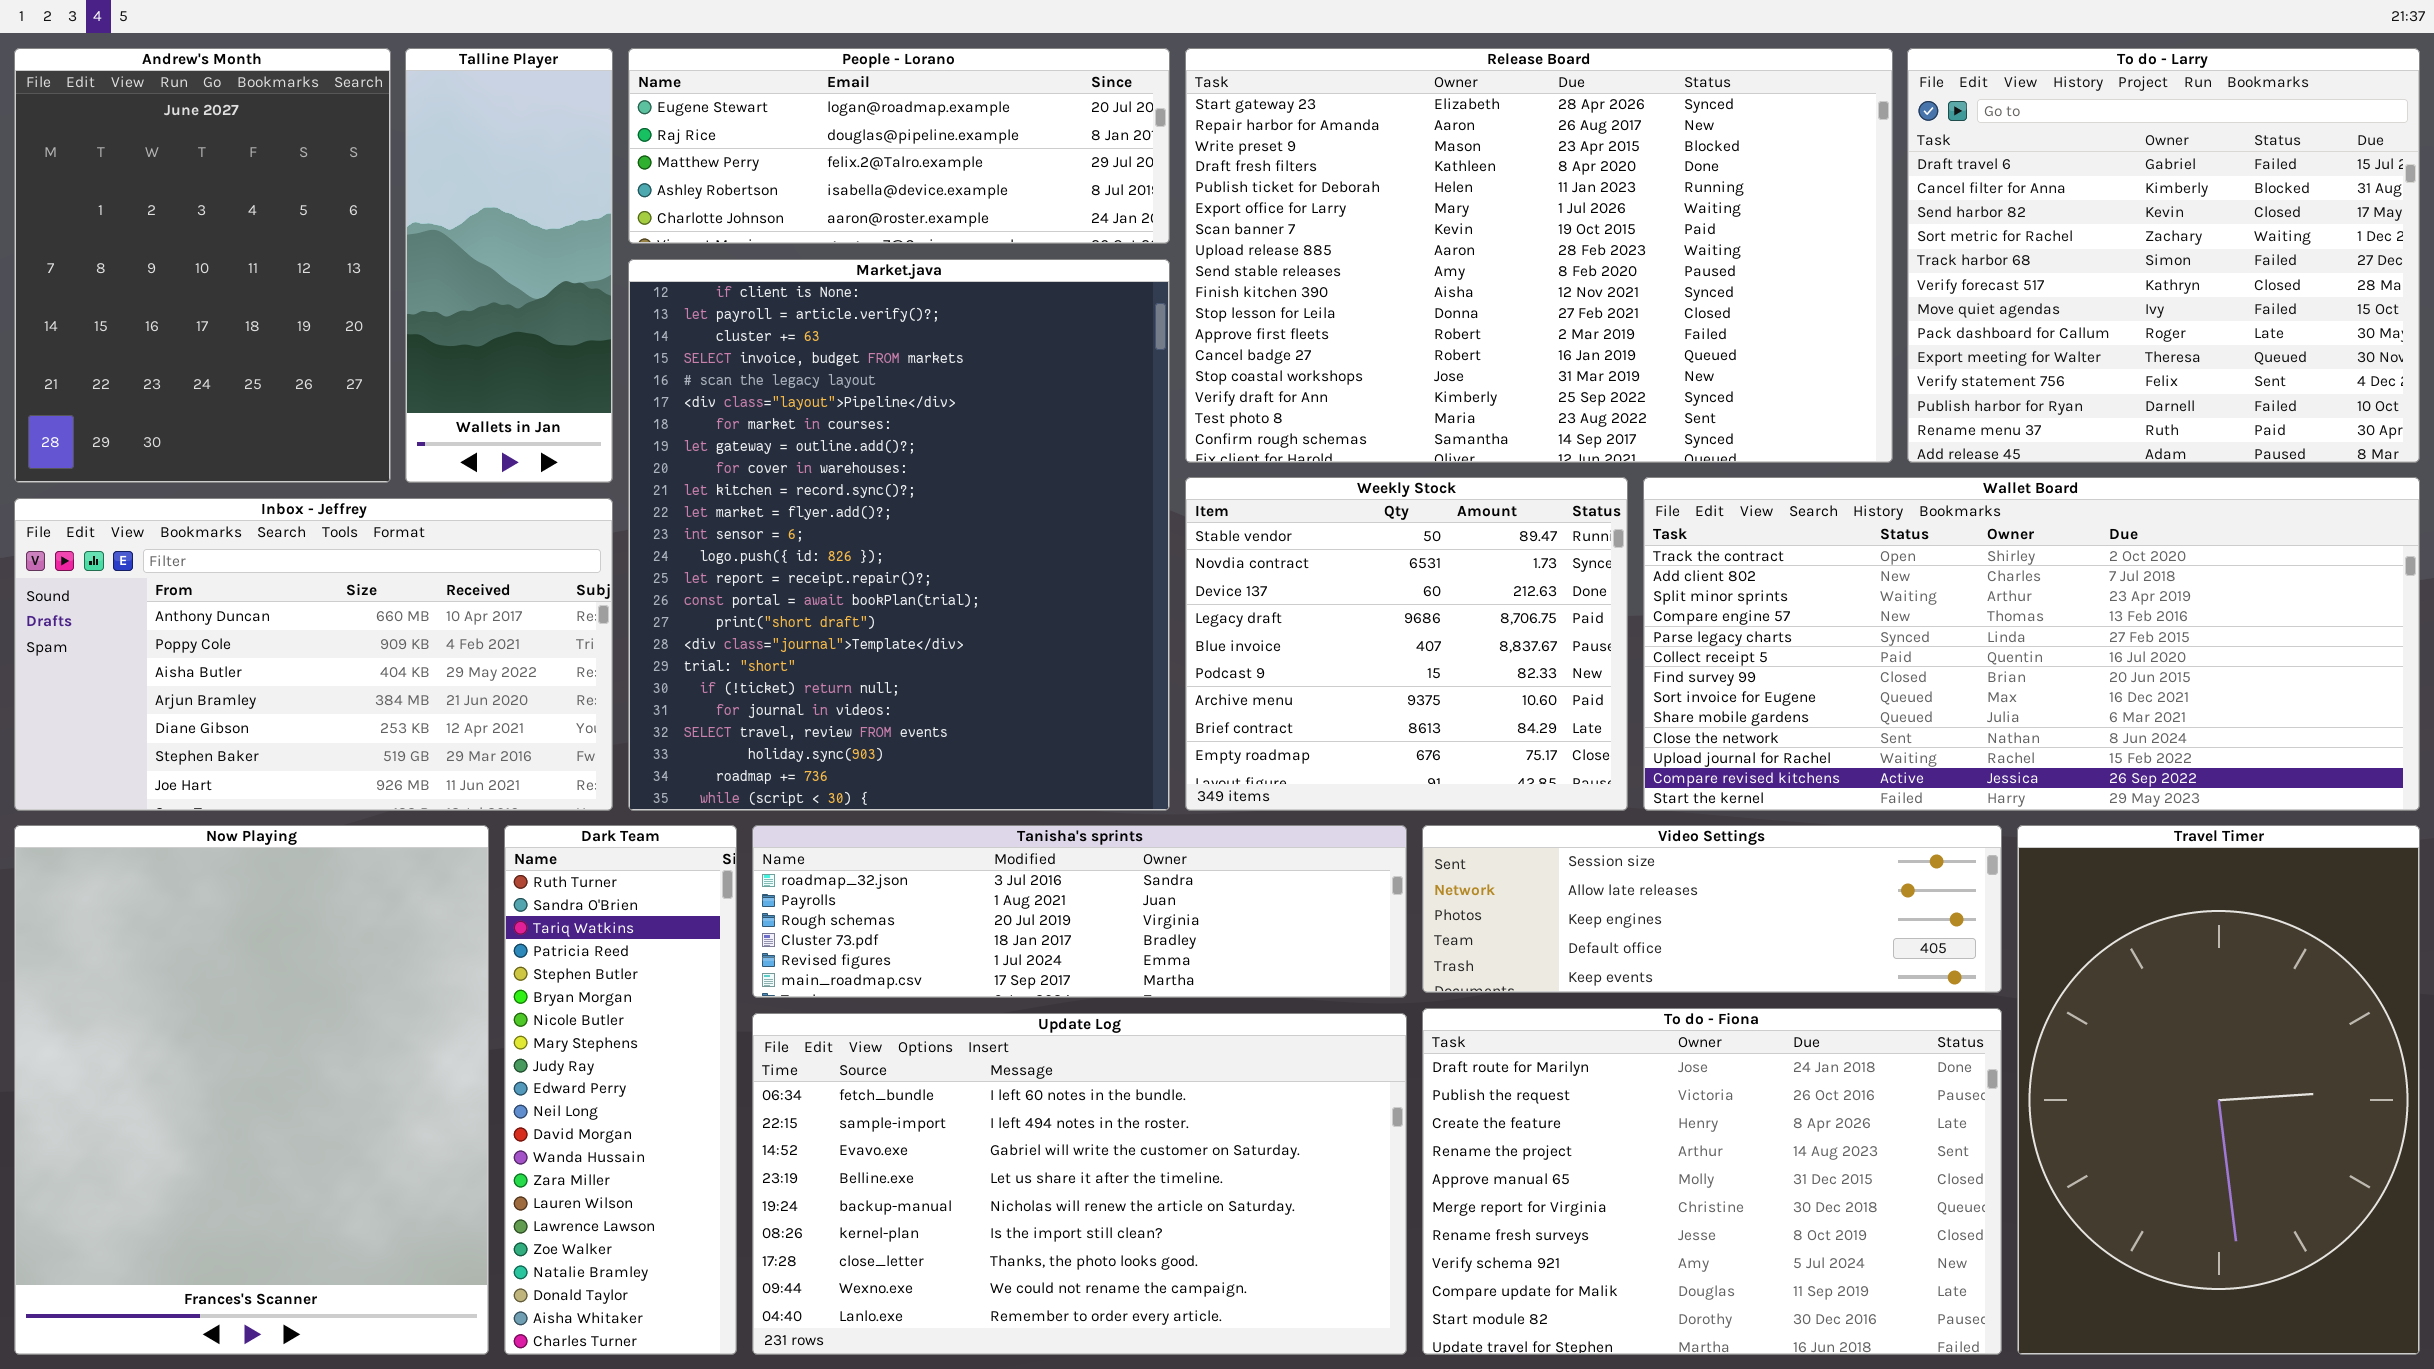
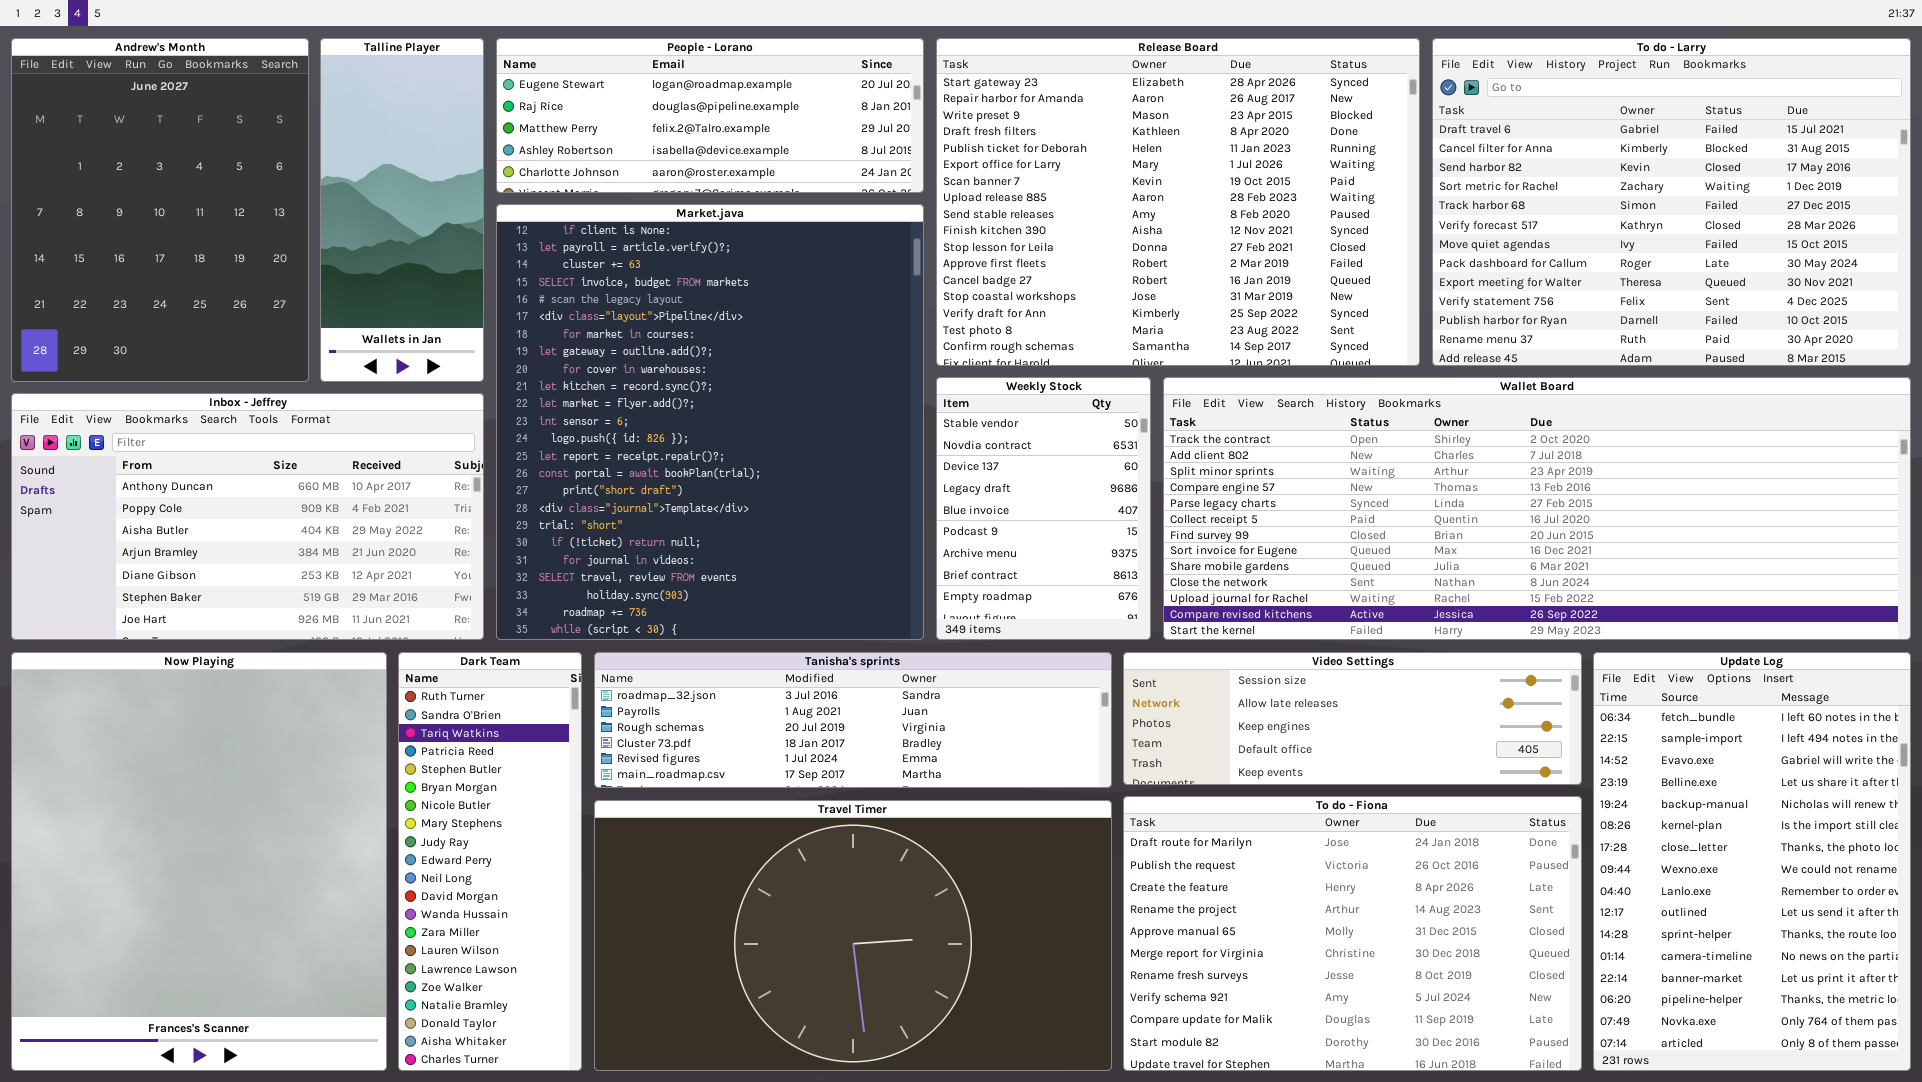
Release Board: [1185,48,1893,463] -> [936,38,1420,366], resized
To do - Larry: [1907,48,2420,463] -> [1432,38,1911,366], resized
Weekly Stock: [1185,477,1628,811] -> [936,377,1151,640], resized
Wallet Board: [1643,477,2420,811] -> [1163,377,1911,640], resized
Travel Timer: [2017,825,2420,1355] -> [594,800,1112,1071], moved, resized
Update Log: [752,1013,1407,1355] -> [1593,652,1911,1071], moved, resized

